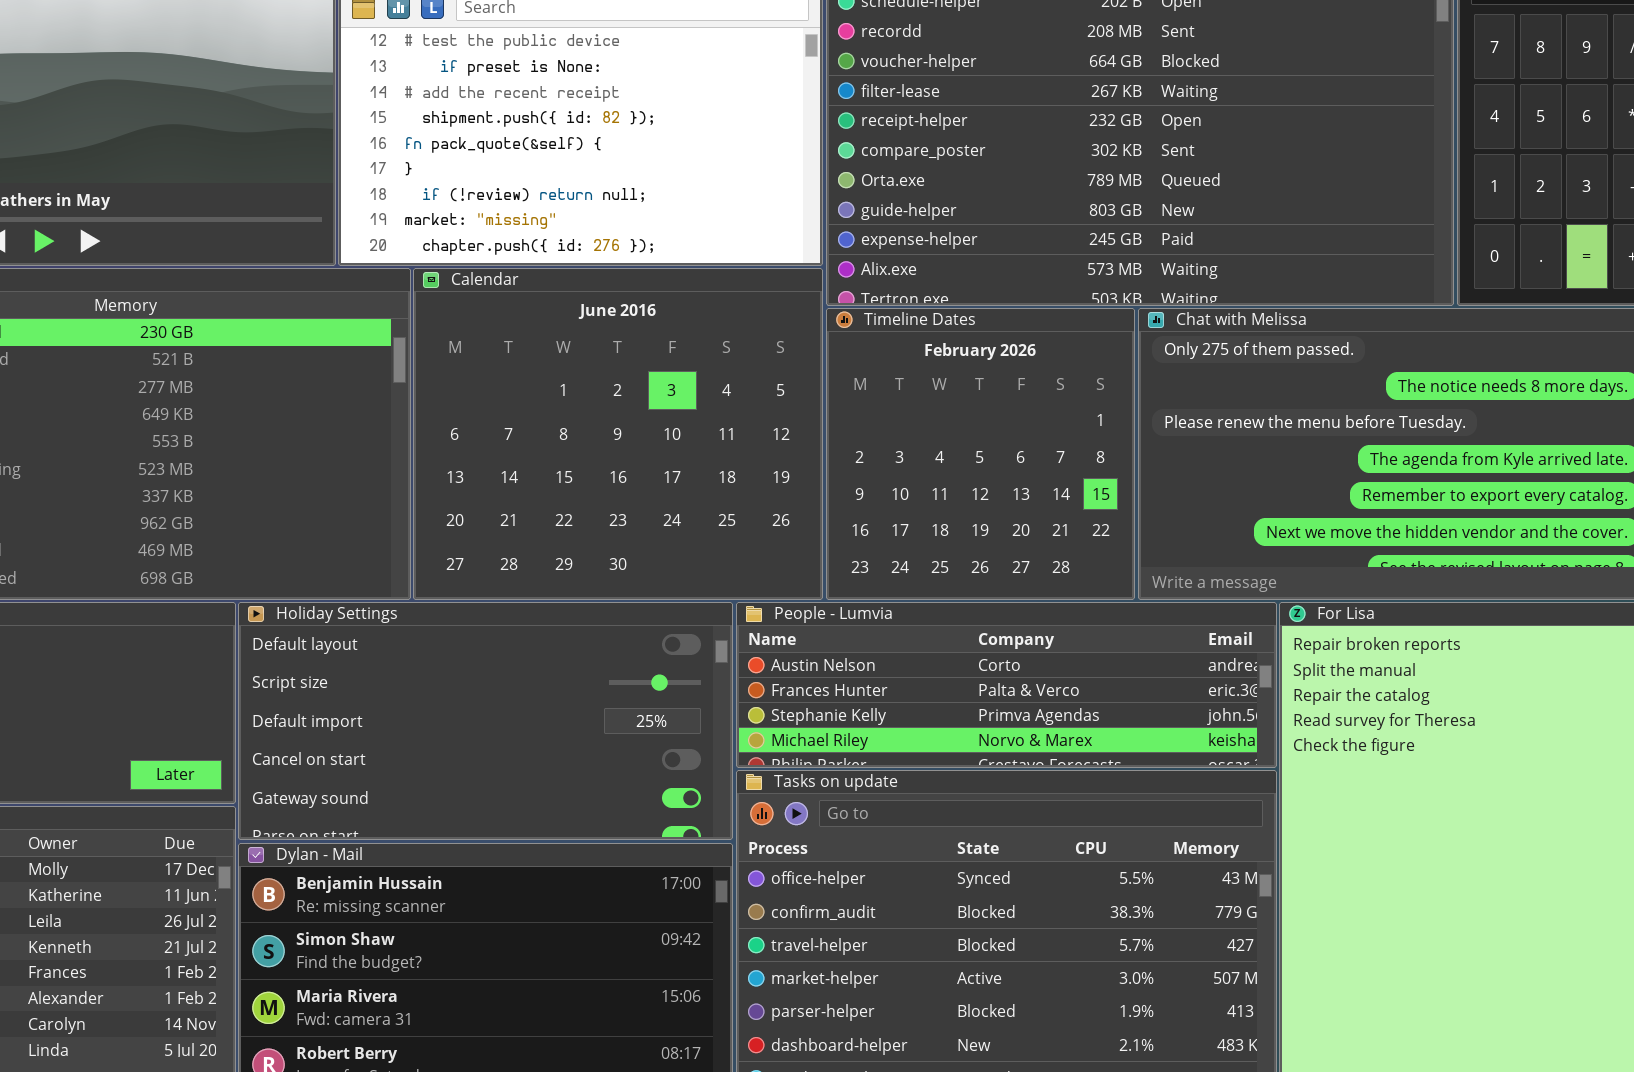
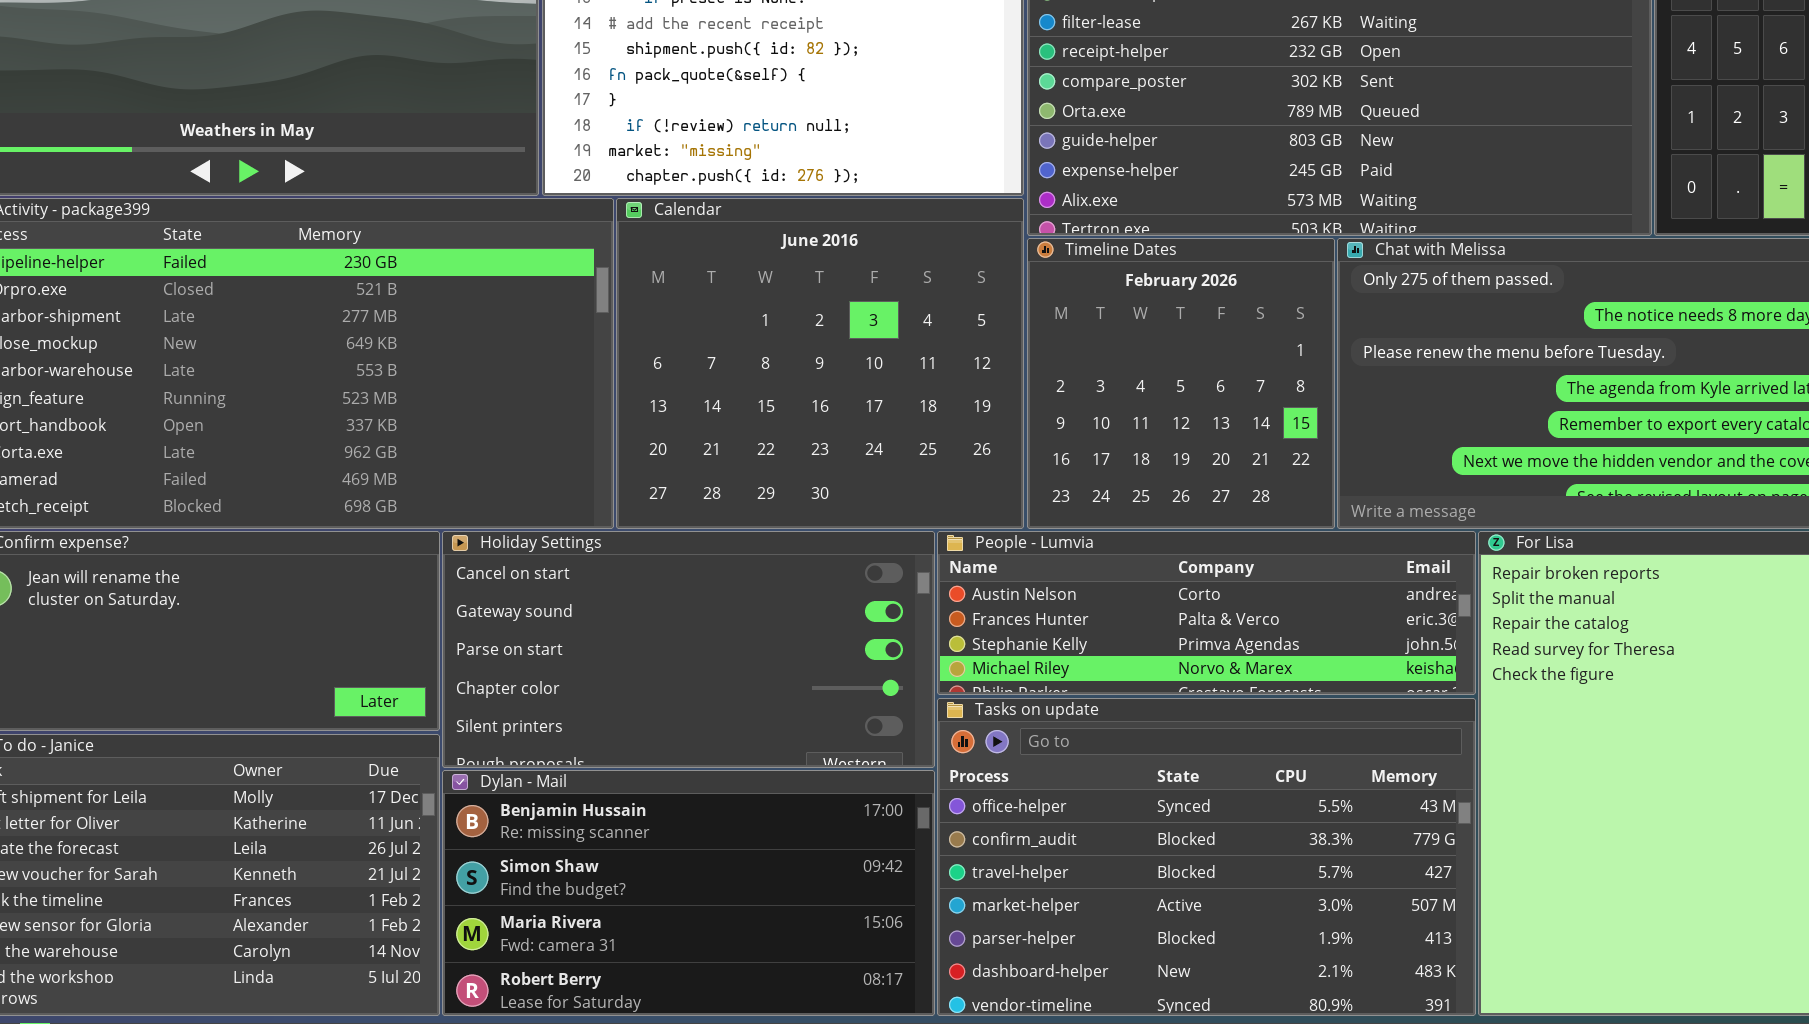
Holiday Settings: [238,602,733,840] -> [442,531,935,768], scrolled down 3 rows

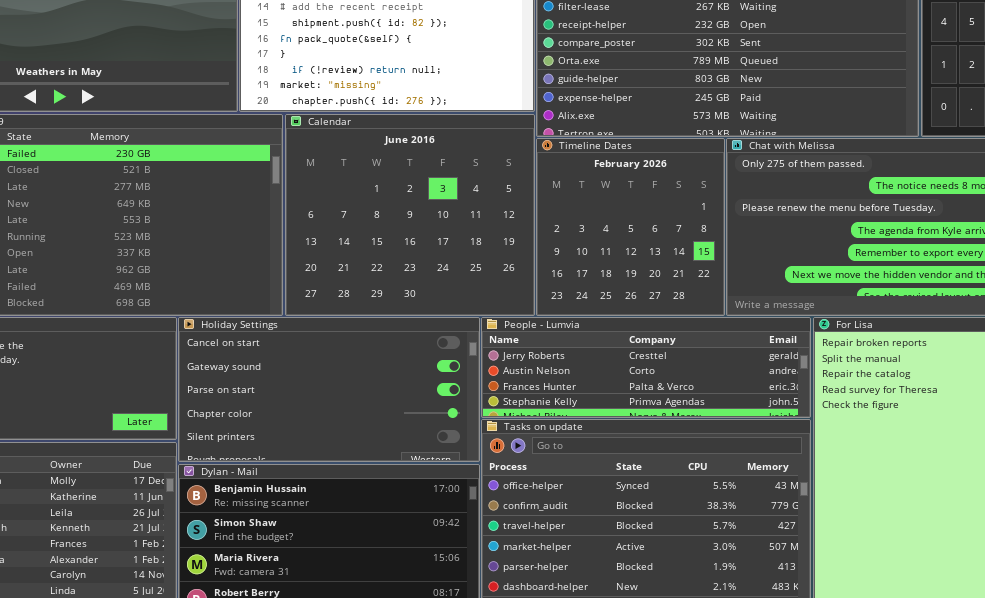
People - Lumvia: [937,531,1476,695] -> [481,317,811,418], scrolled up 1 row

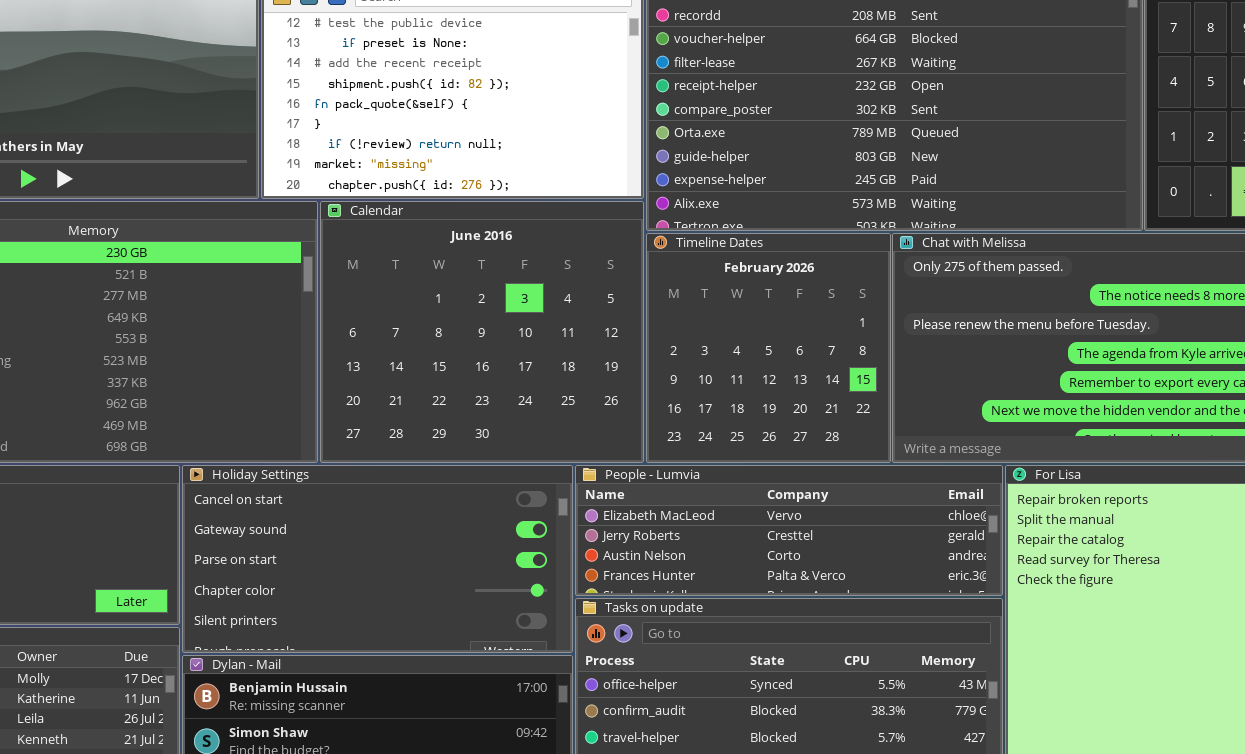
People - Lumvia: [481,317,811,418] -> [575,465,1003,596], scrolled up 1 row

